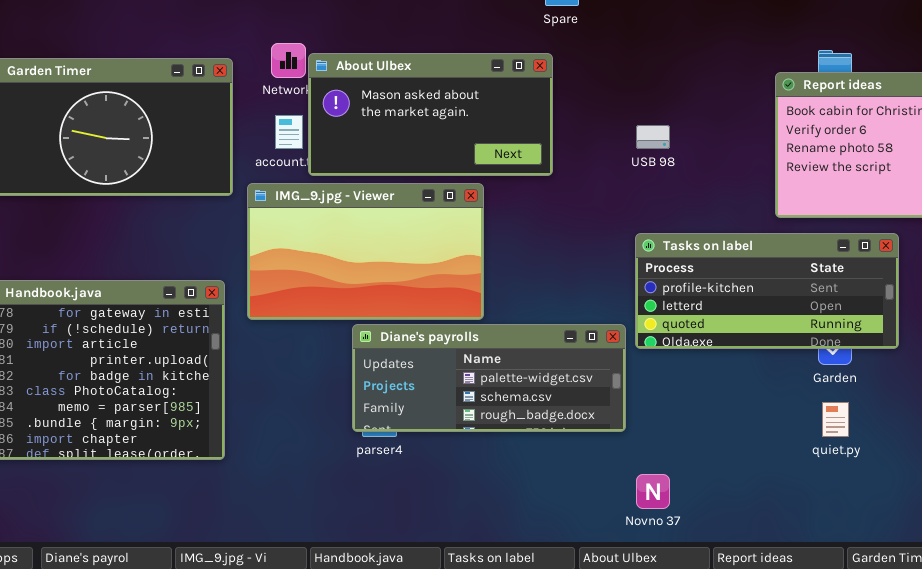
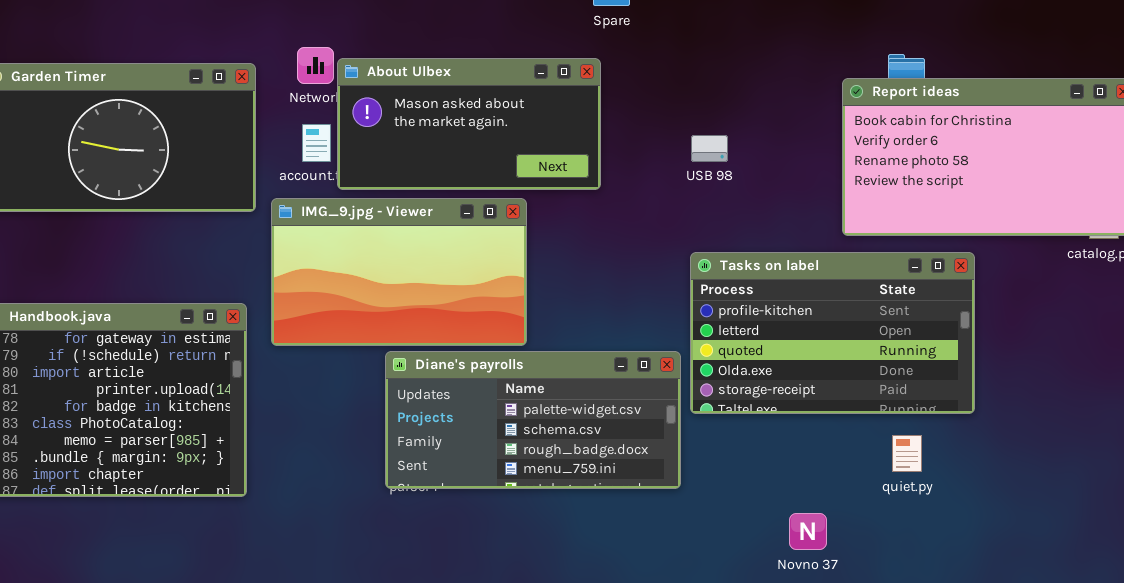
Tasks on label: [635,233,899,349] -> [690,252,975,414], resized
Diane's payrolls: [352,324,626,432] -> [385,351,681,489], resized
Novno 37: [636,474,670,509] -> [789,513,827,550], moved

